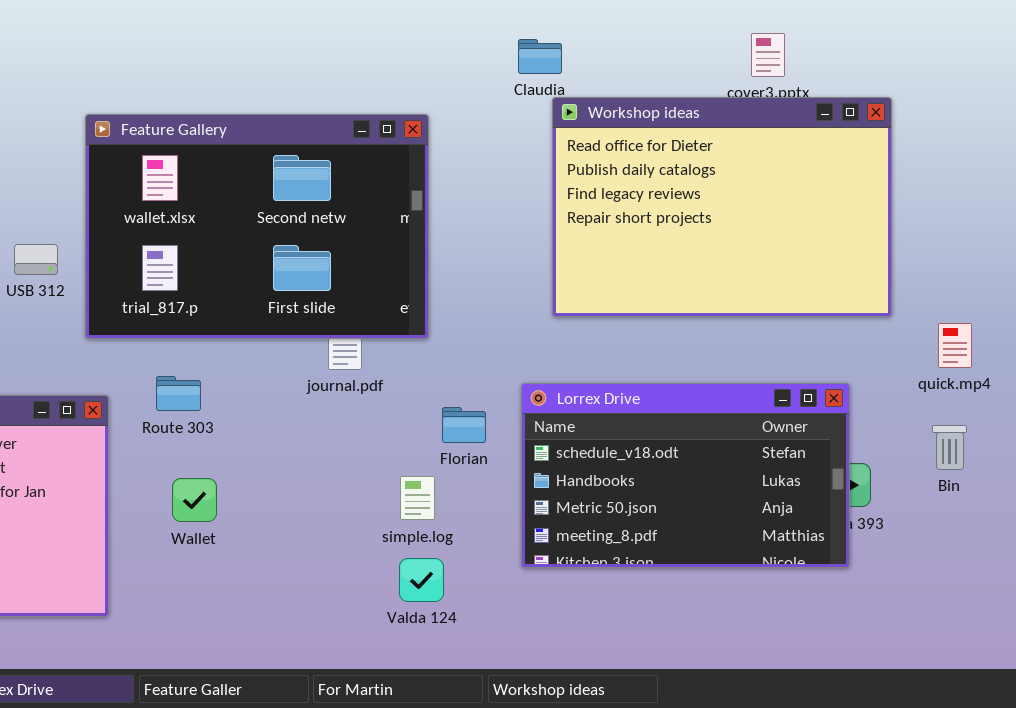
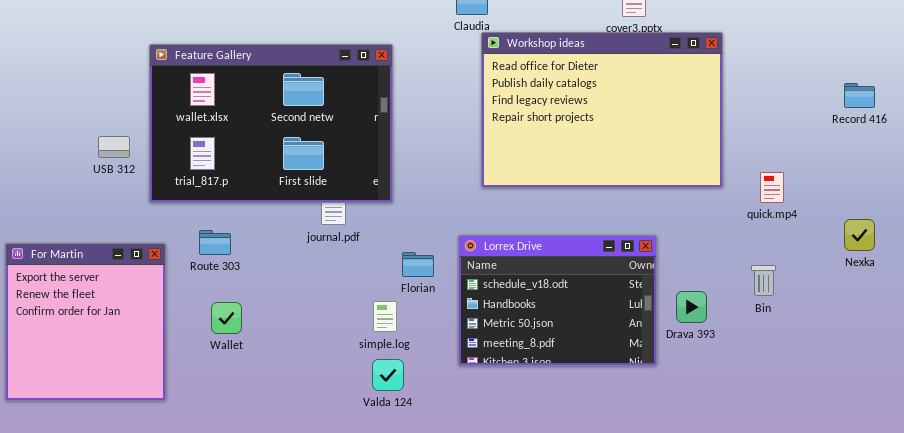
quick.mp4: [938,323,972,368] -> [760,172,784,203], moved
Lorrex Drive: [521,383,850,568] -> [458,235,657,366], resized

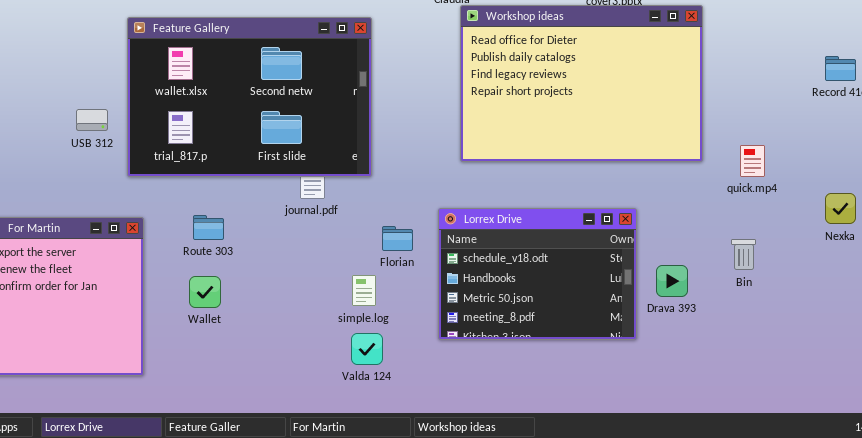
Route 303: [199,230,231,255] -> [193,215,224,240], moved

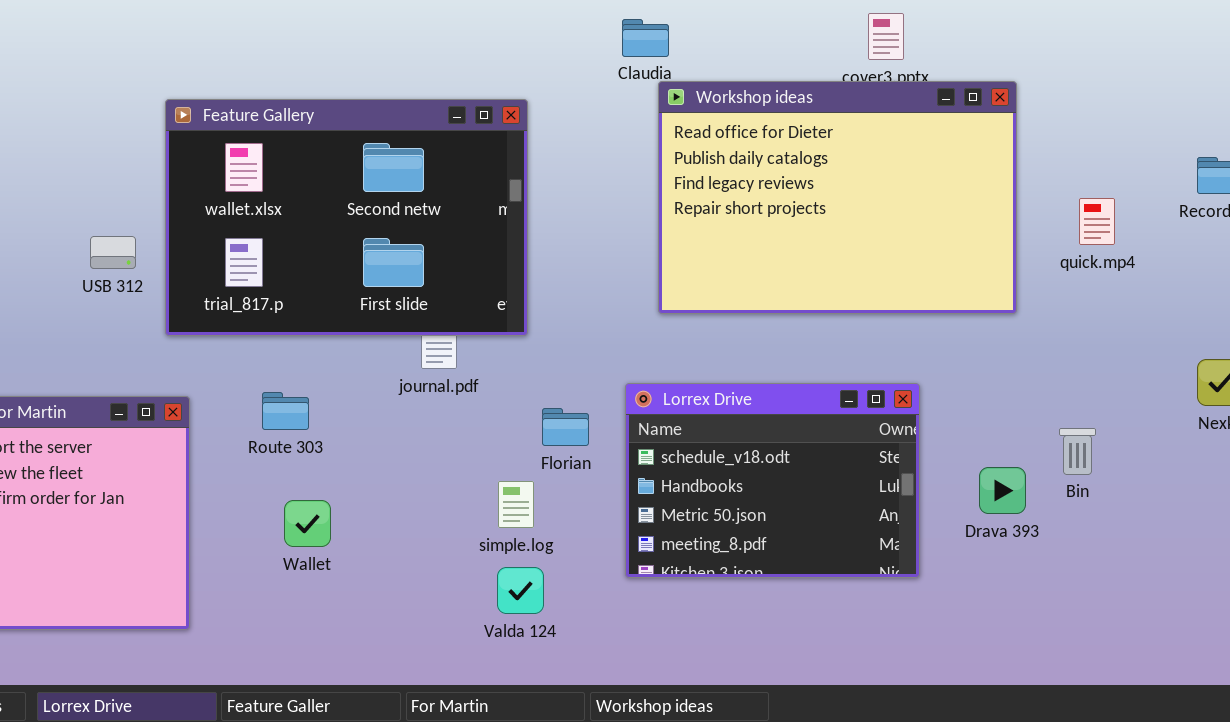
quick.mp4: [740,145,765,177] -> [1079,198,1115,245], moved
Drava 393: [656,265,688,297] -> [979,467,1026,514], moved
Wallet: [189,276,221,308] -> [284,500,331,547], moved

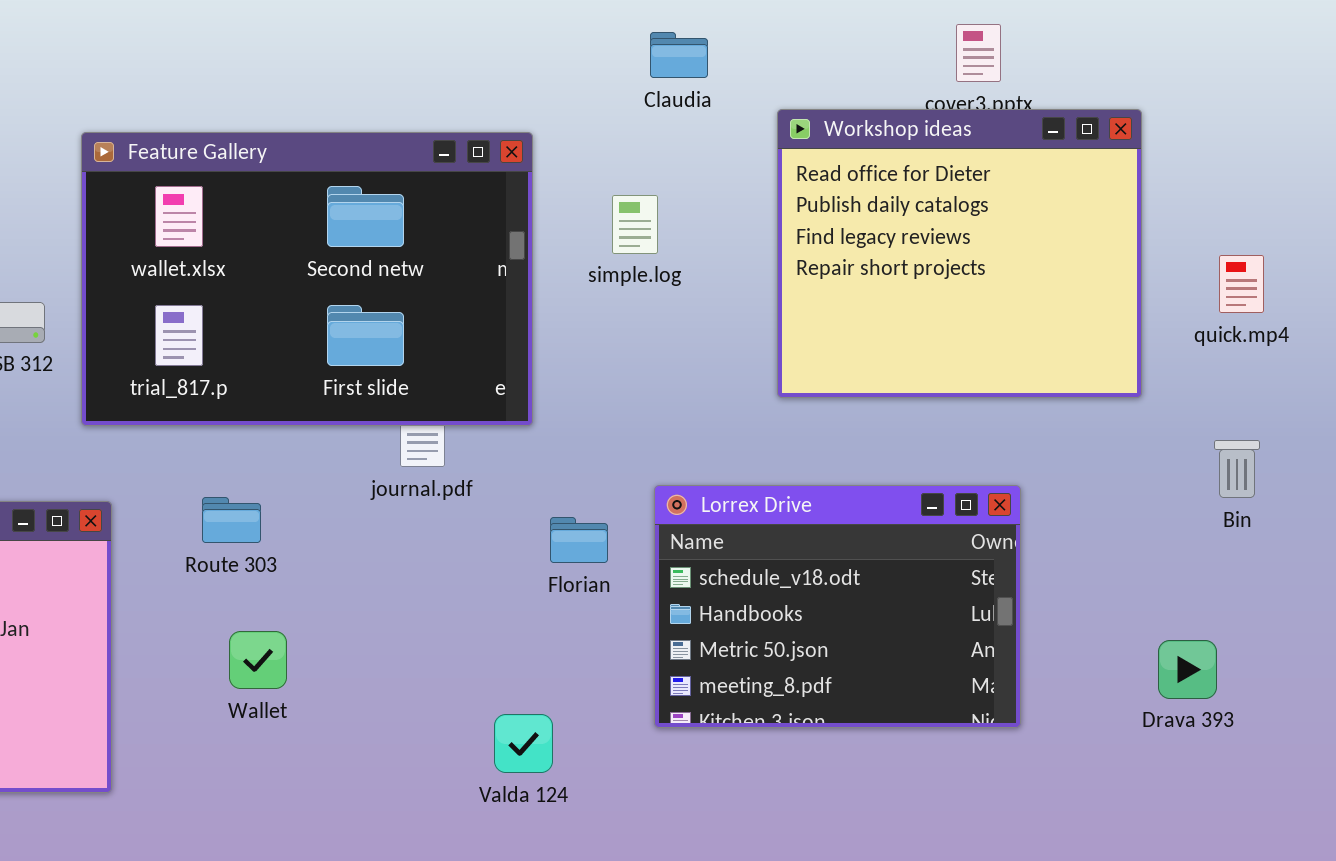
Workshop ideas: [658,81,1017,314] -> [777,109,1142,398], resized
Bin: [1059,428,1096,475] -> [1214,440,1260,498], moved
Drava 393: [979,467,1026,514] -> [1158,640,1217,699], moved
simple.log: [498,481,534,528] -> [612,195,658,254], moved

